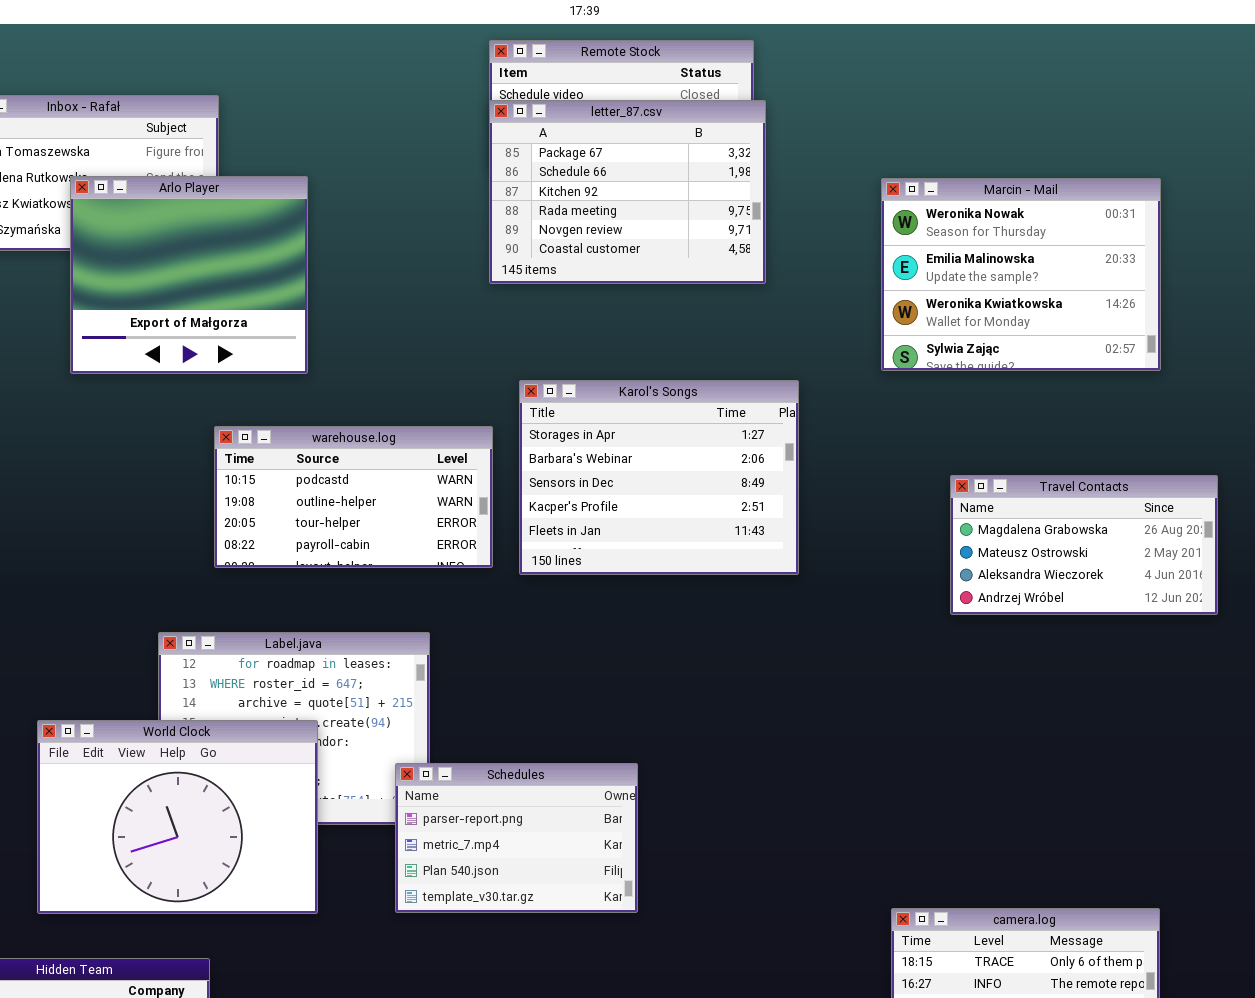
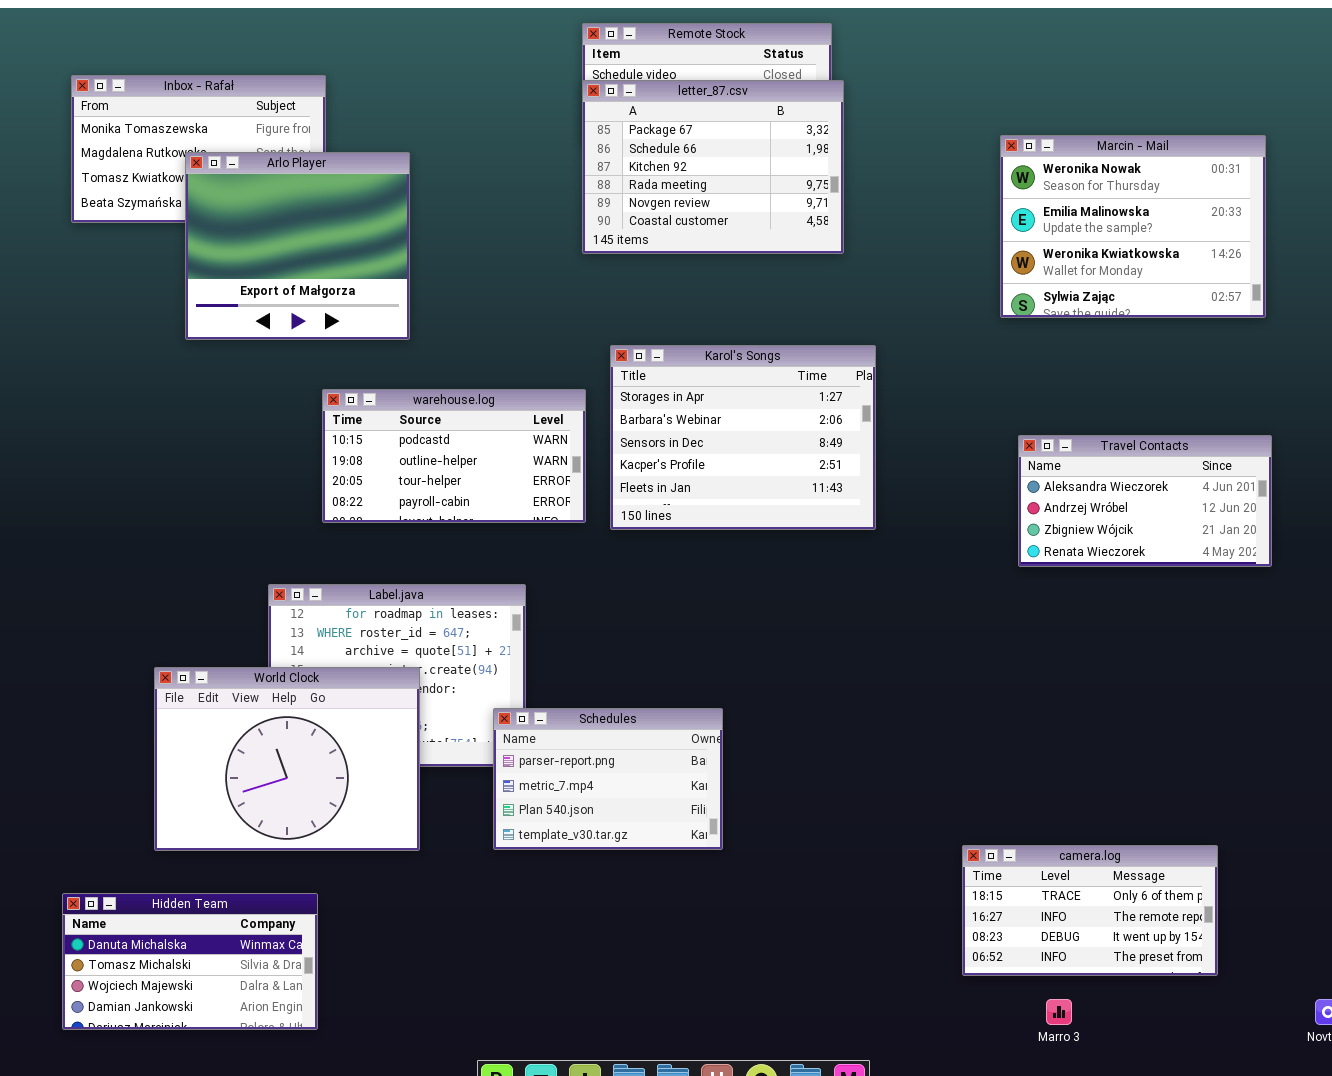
Marcin - Mail: [881,178,1161,371] -> [1000,135,1266,318], moved
Travel Contacts: [950,475,1218,615] -> [1018,435,1272,567], scrolled down 2 rows

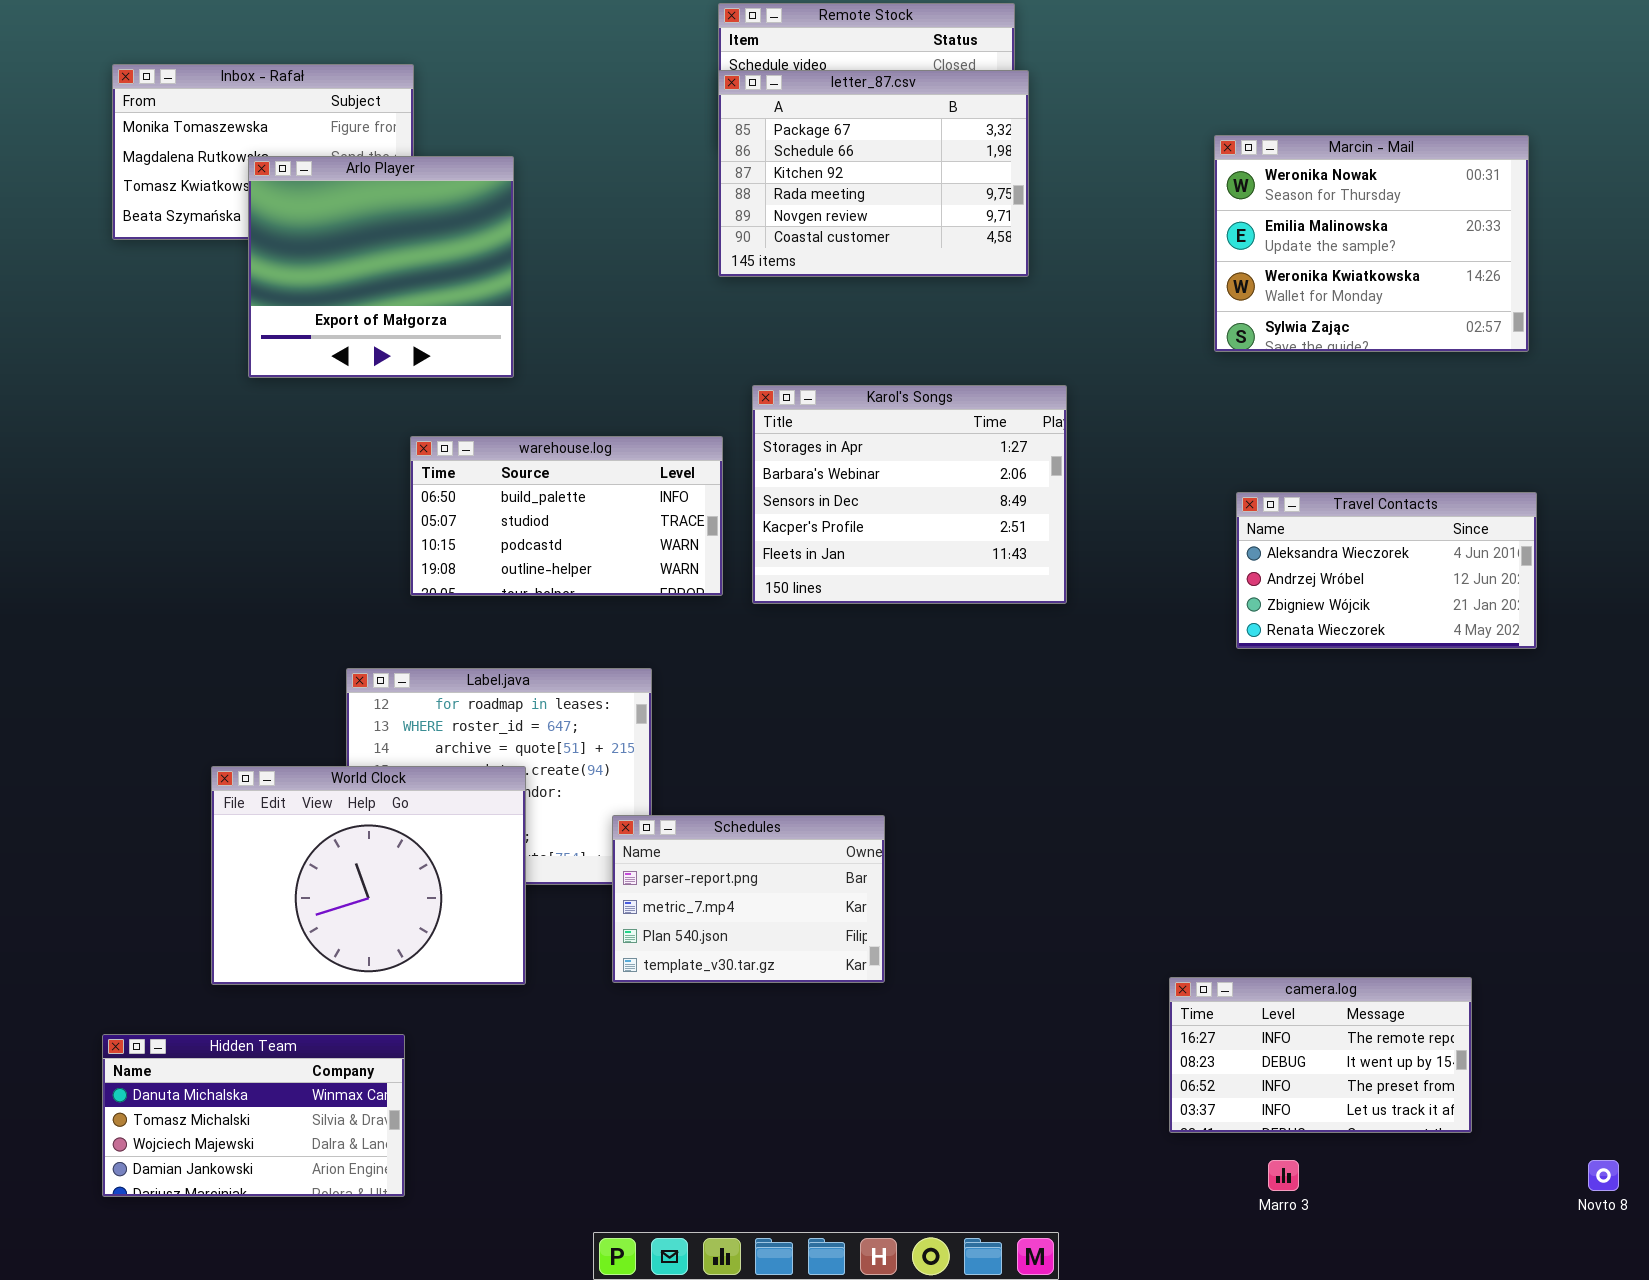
warehouse.log: [322,389,586,523] -> [410,436,723,596], scrolled up 2 rows
camera.log: [962,845,1218,976] -> [1169,977,1472,1133], scrolled down 1 row

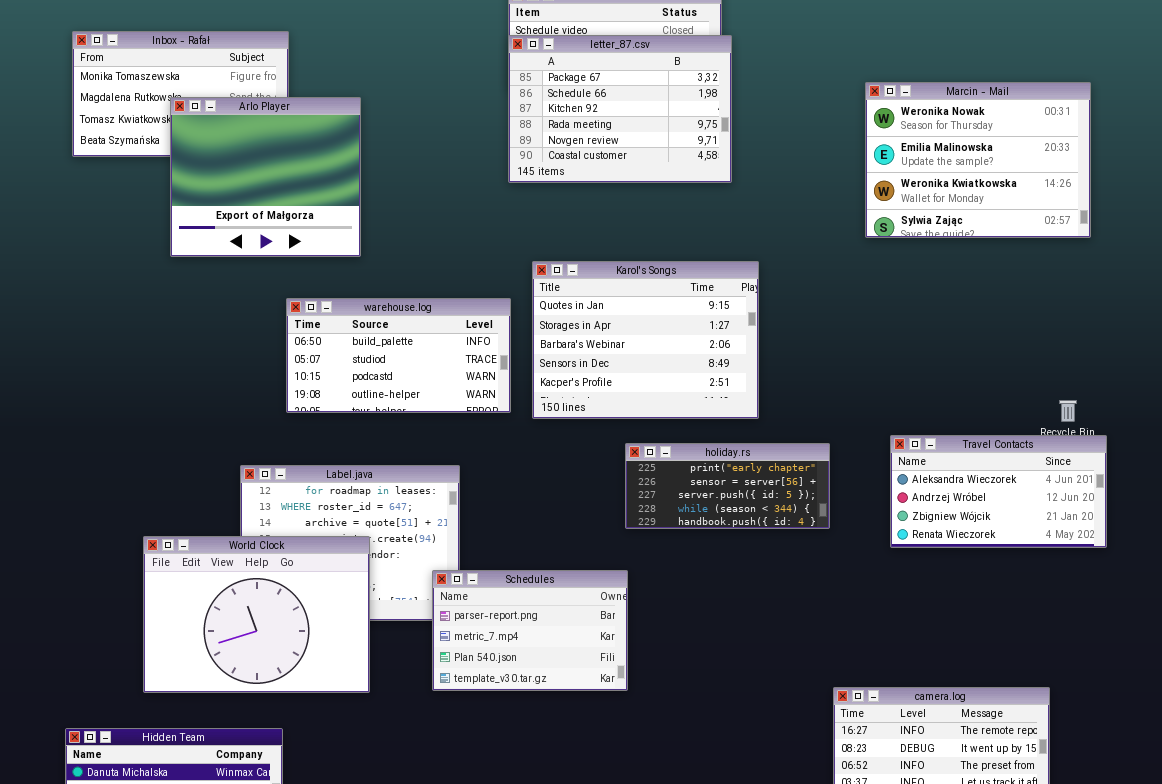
Karol's Songs: [752,385,1067,604] -> [532,261,759,419], scrolled up 1 row
Travel Contacts: [1236,492,1537,649] -> [890,435,1107,548], moved
holiday.rs: none -> [625,443,830,529], opened

